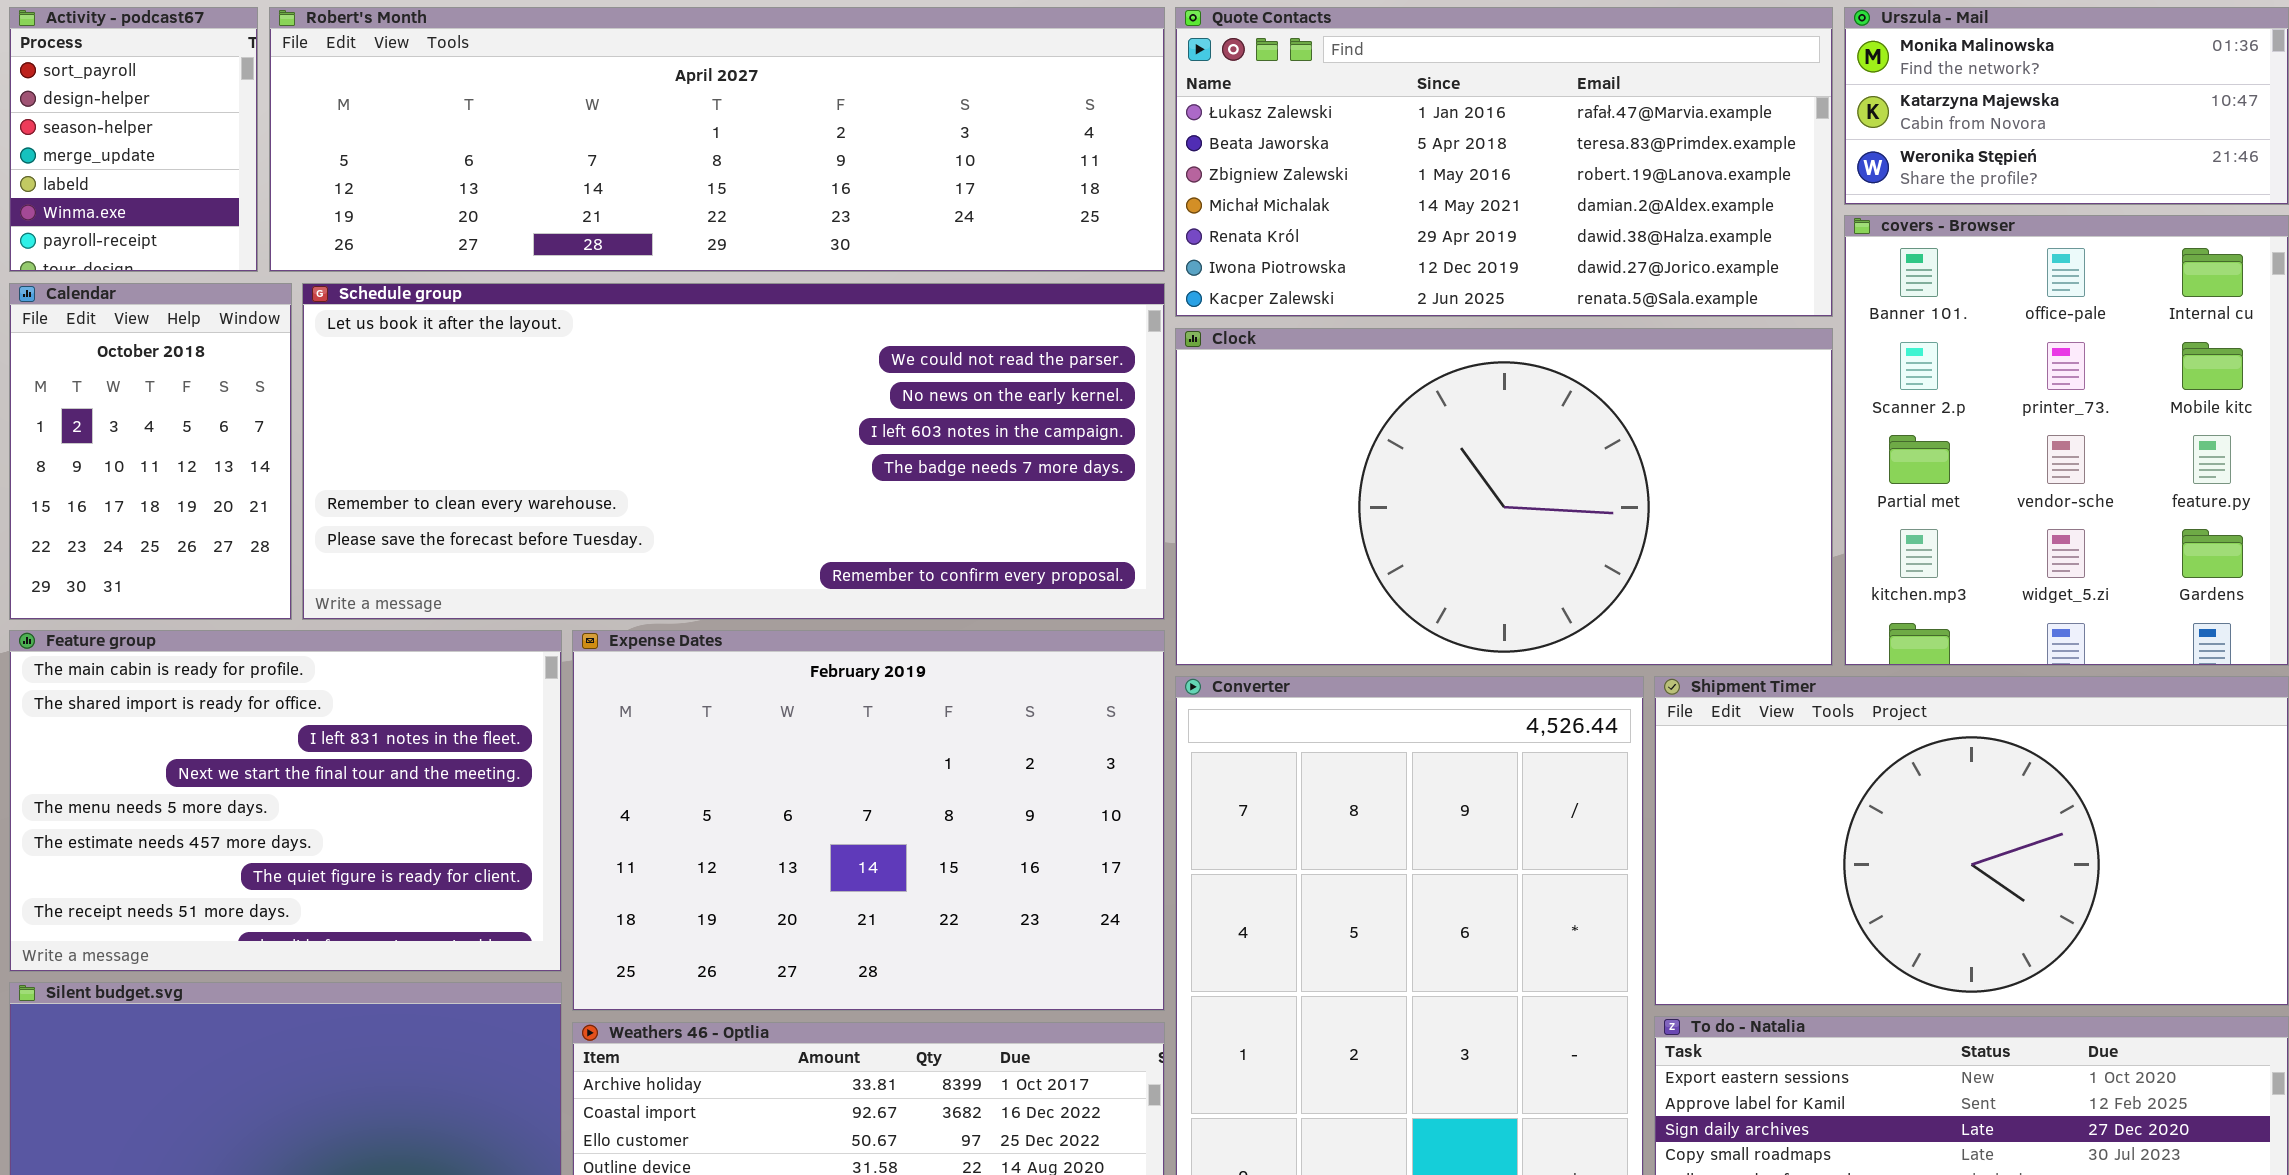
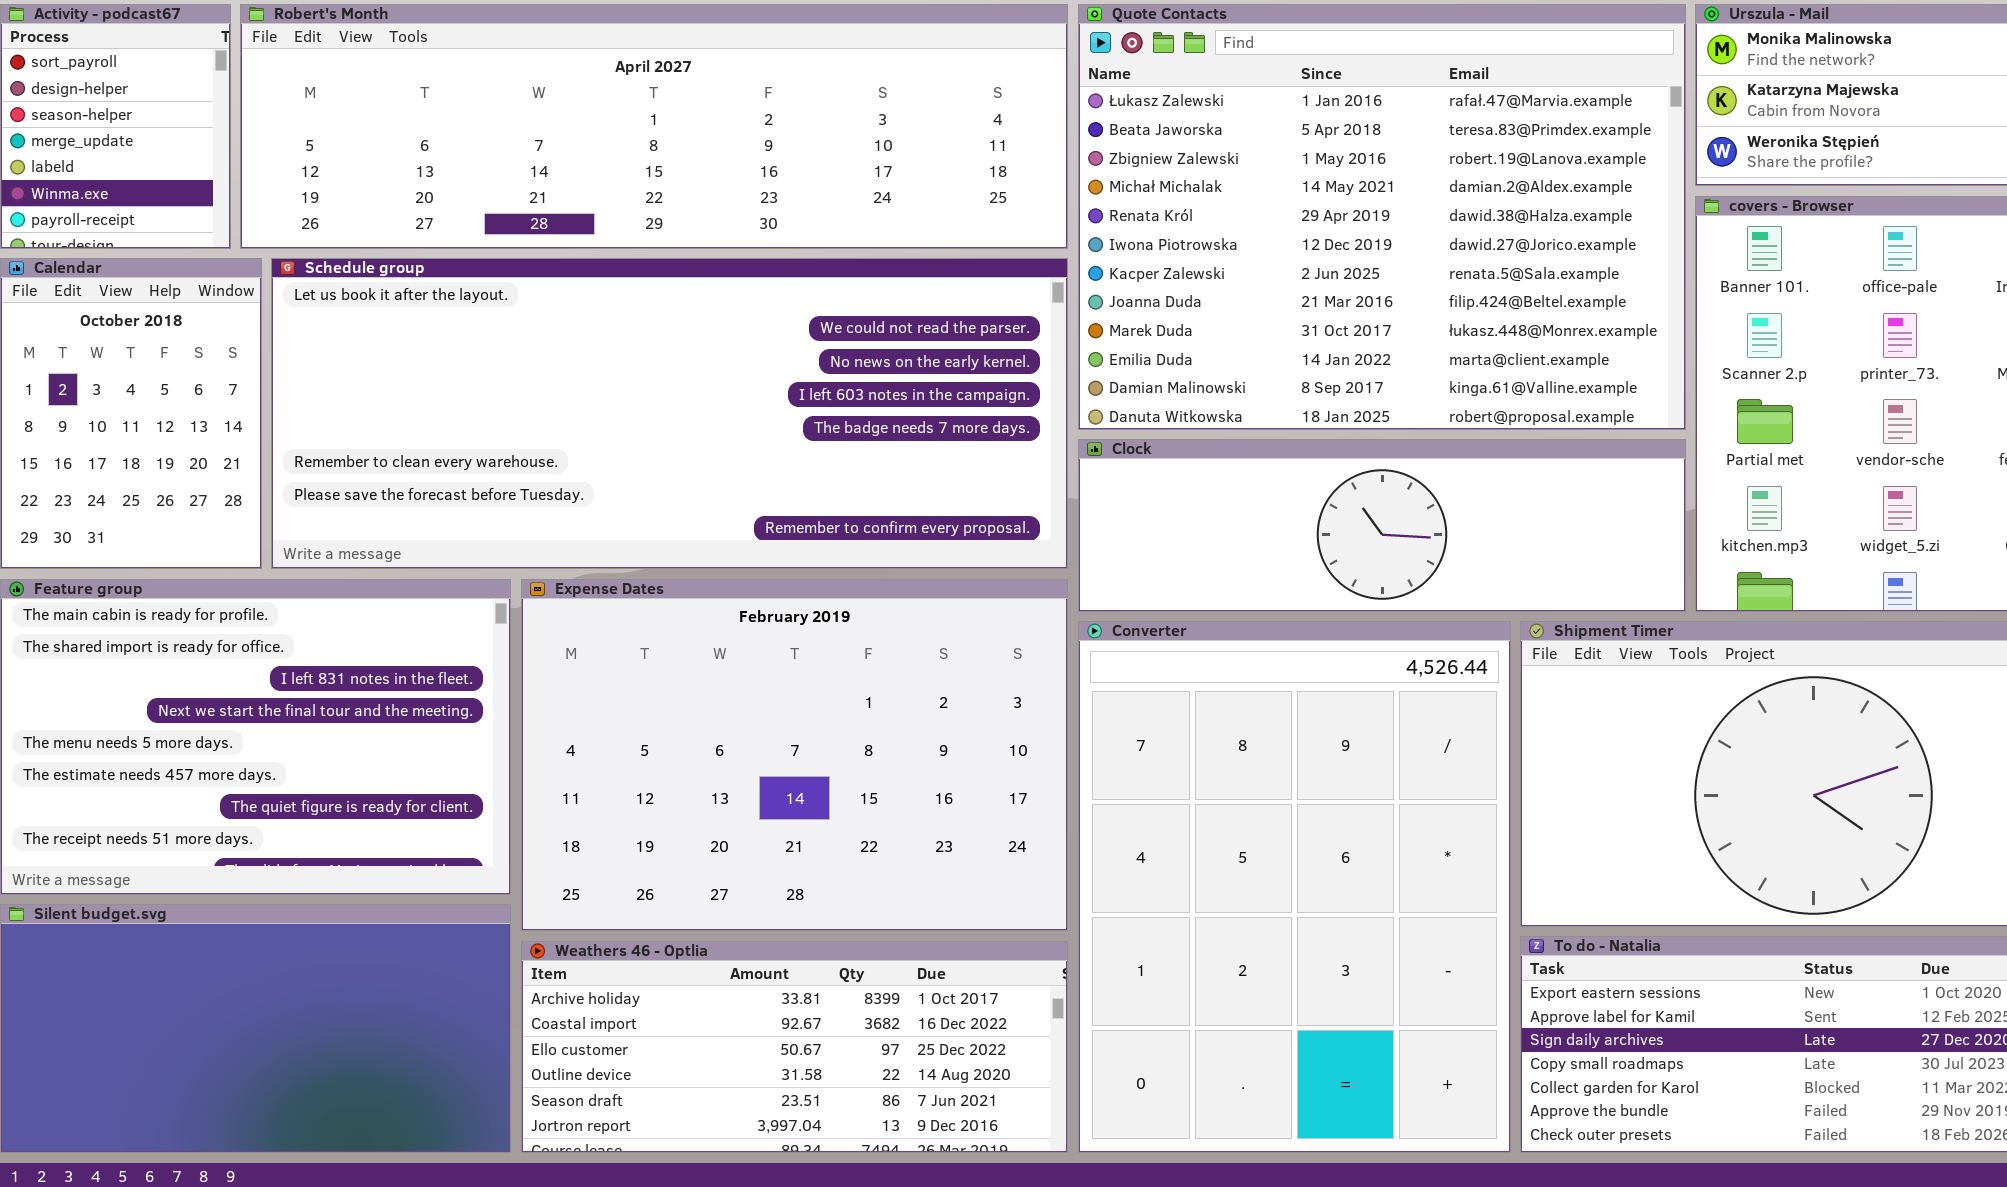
Quote Contacts: [1175,7,1833,317] -> [1078,4,1686,430], resized
Clock: [1175,328,1833,666] -> [1078,439,1686,612], resized

